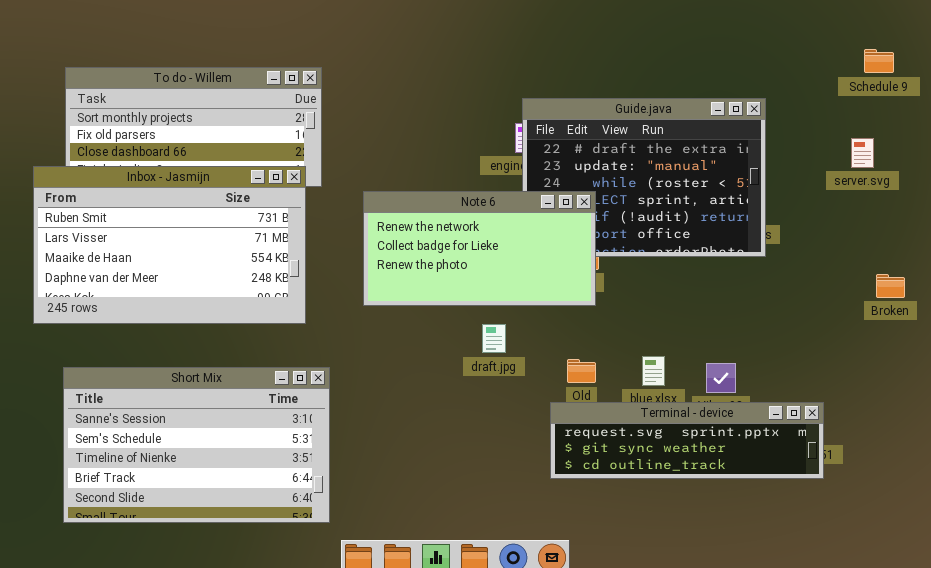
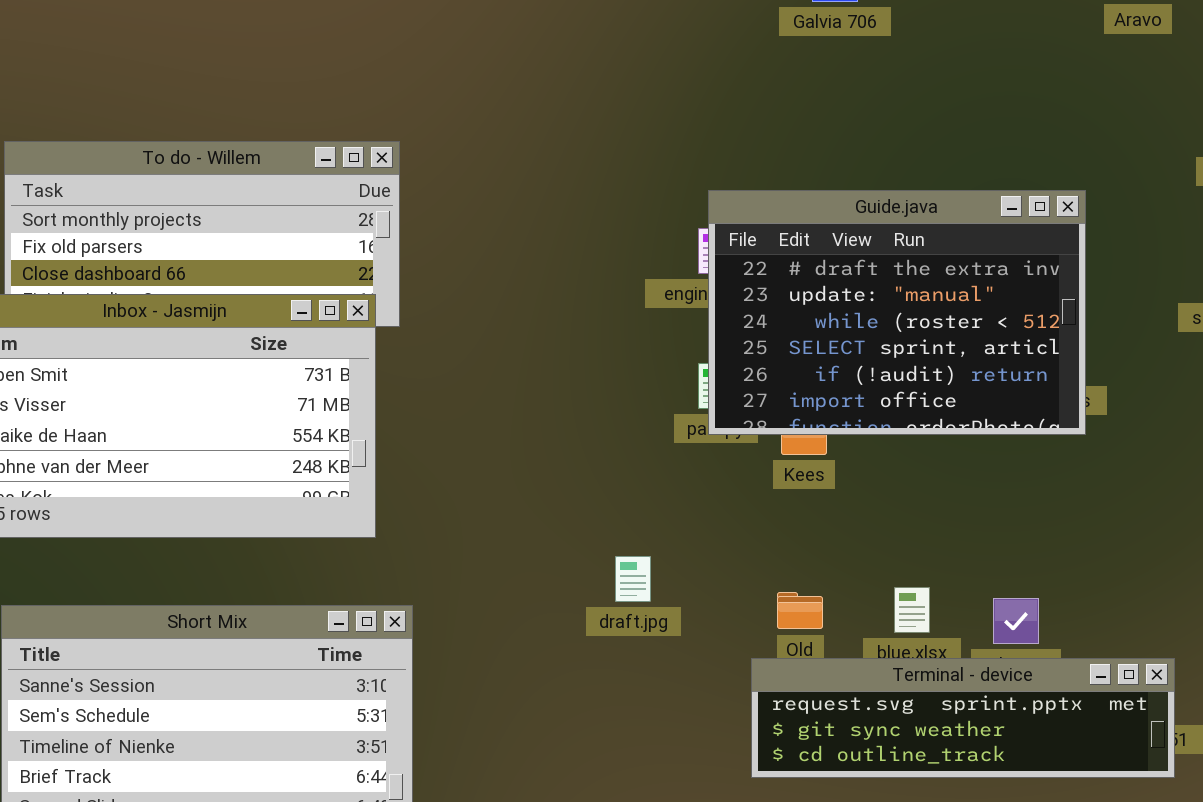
Note 6: [363,191,596,306] -> none, closed
draft.jpg: [482,324,506,353] -> [615,556,651,602], moved

